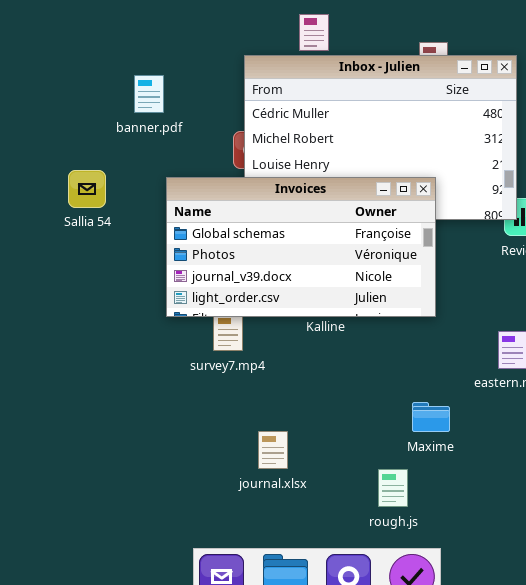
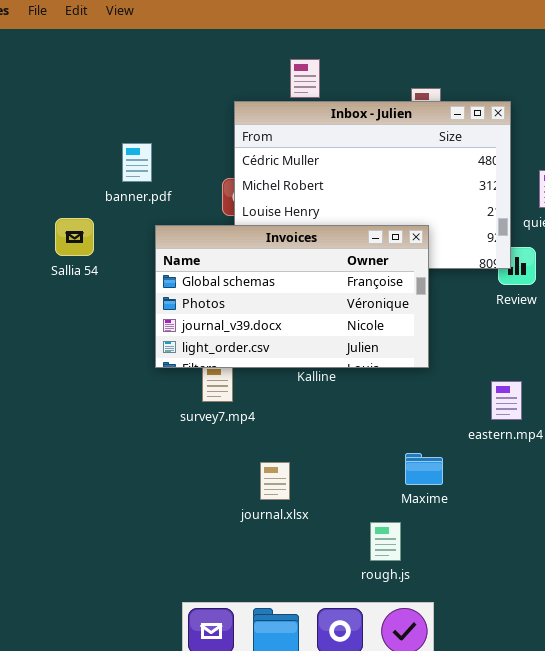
banner.pdf: [134,75,164,113] -> [122,143,152,182], moved
journal.xlsx: [258,431,288,469] -> [260,462,290,500], moved

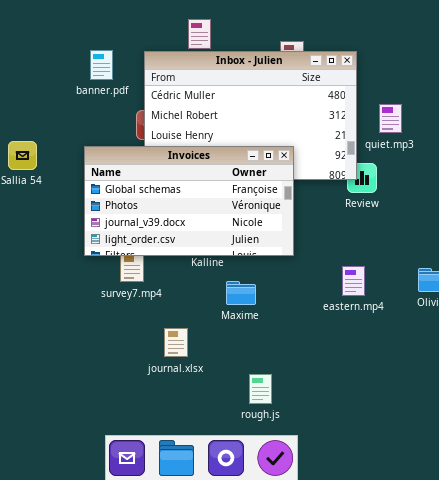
banner.pdf: [122,143,152,182] -> [90,50,113,80], moved
Maxime: [405,453,443,485] -> [226,281,256,305], moved

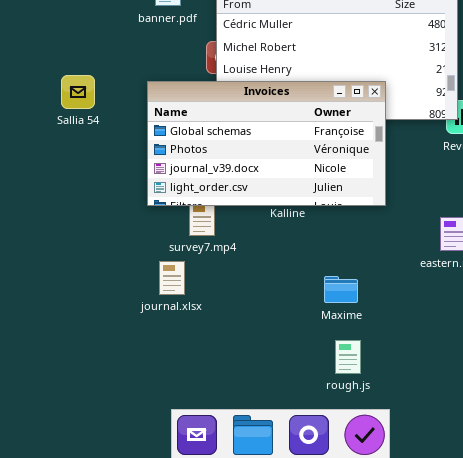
Maxime: [226,281,256,305] -> [324,276,358,303], moved
journal.xlsx: [164,328,188,357] -> [159,261,185,295], moved

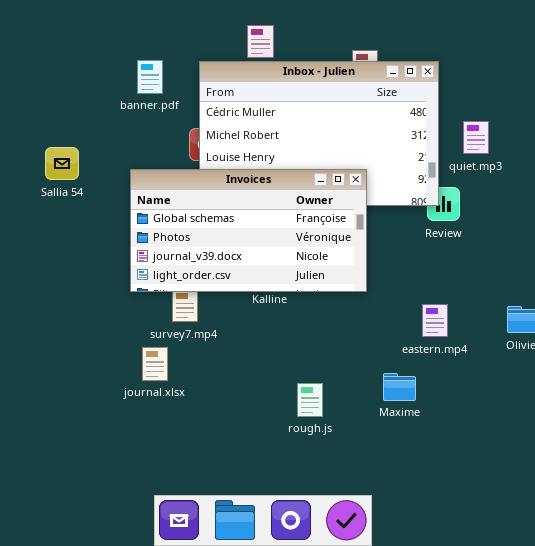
Sallia 54: [61,75,95,109] -> [45,147,79,180], moved
Maxime: [324,276,358,303] -> [383,373,416,401], moved
rough.js: [335,340,361,374] -> [297,383,323,417], moved

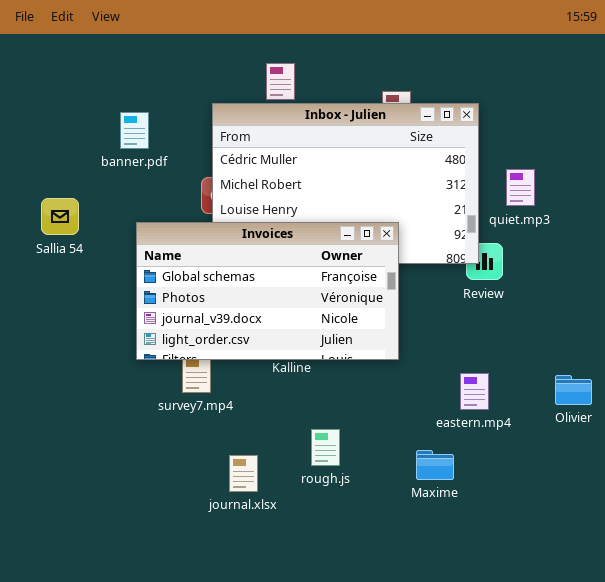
banner.pdf: [137,60,163,94] -> [120,112,149,149], moved
journal.xlsx: [142,347,168,381] -> [229,455,258,492], moved
rough.js: [297,383,323,417] -> [311,429,340,466], moved

